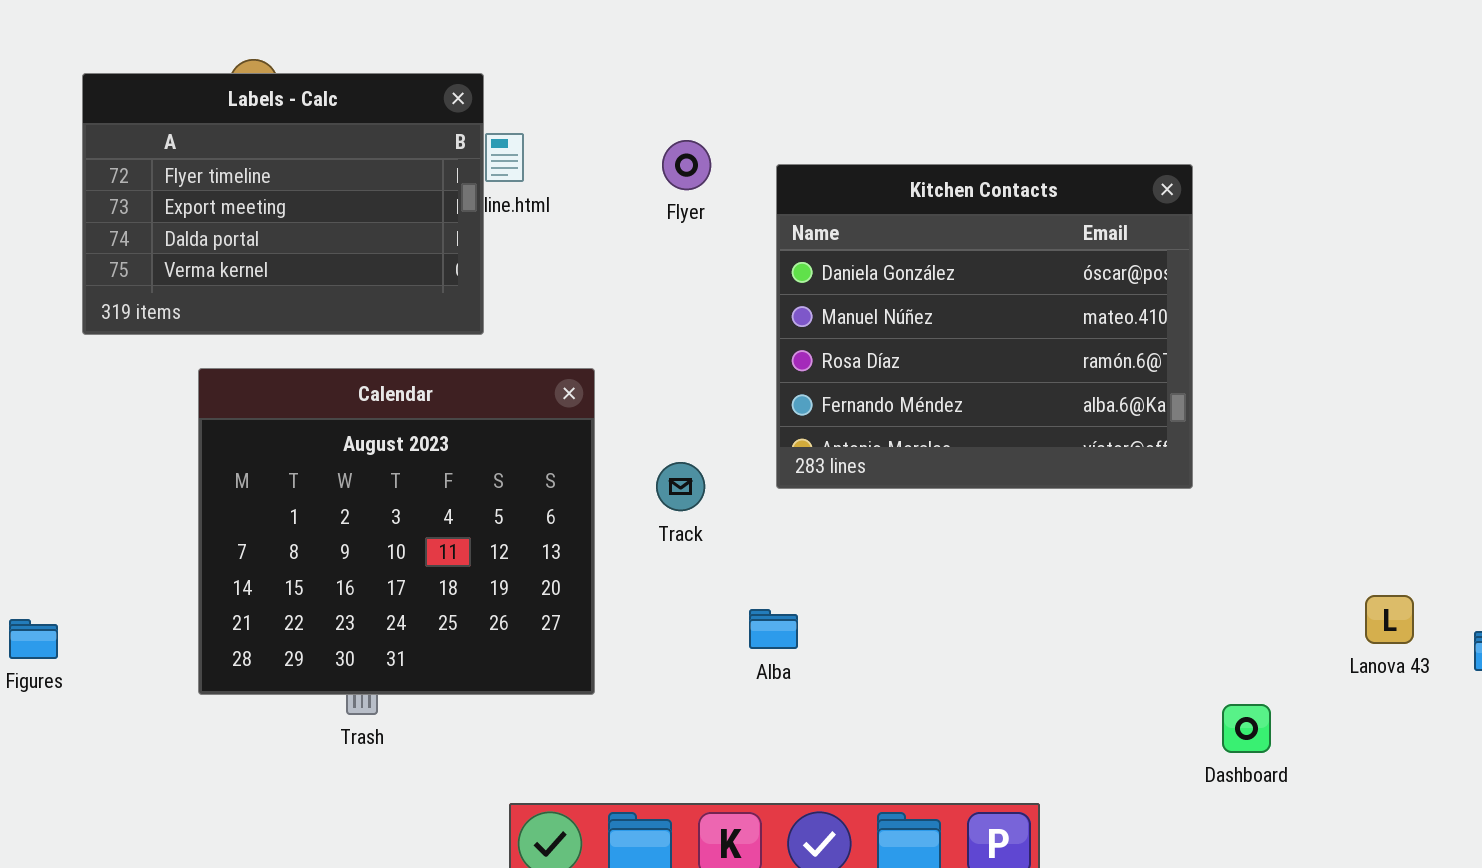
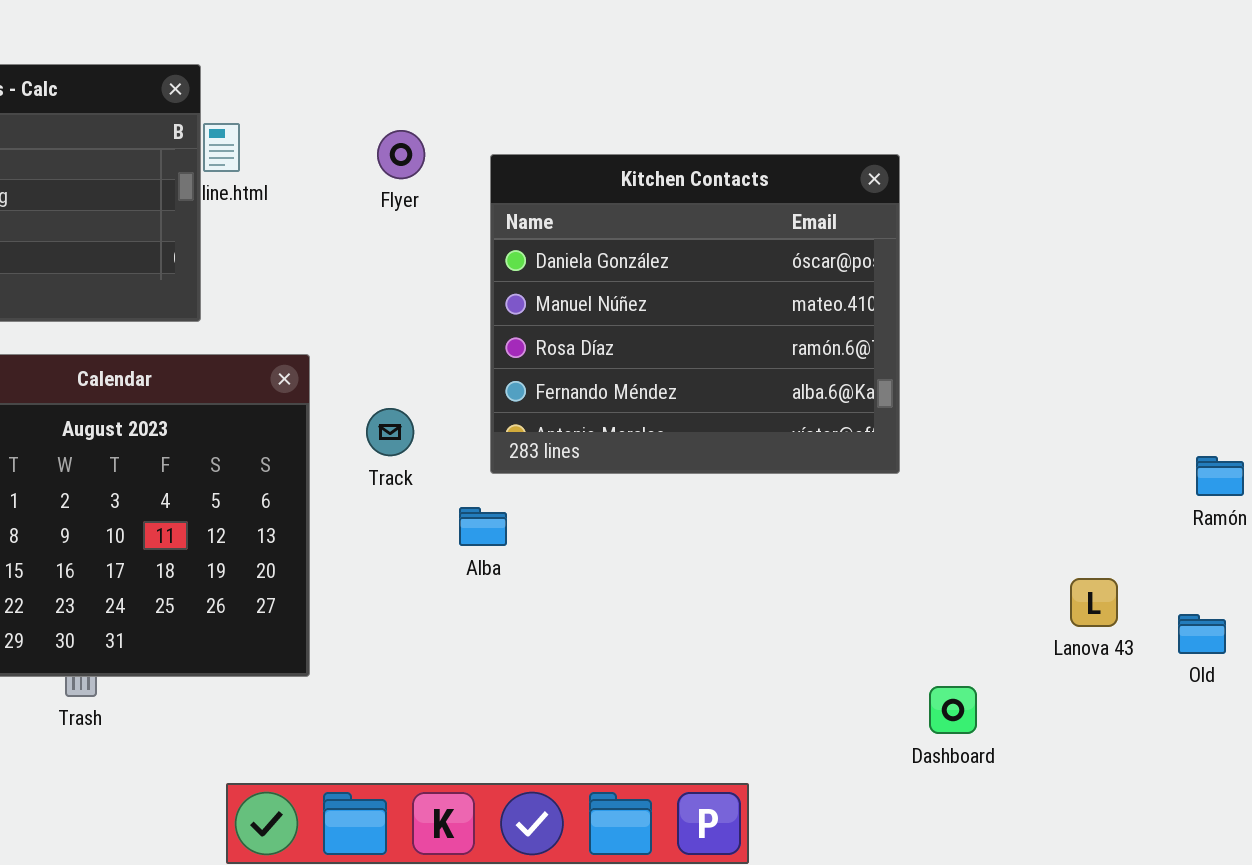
Track: [656,462,705,511] -> [366,408,414,456], moved
Alba: [749,609,798,649] -> [459,507,507,546], moved

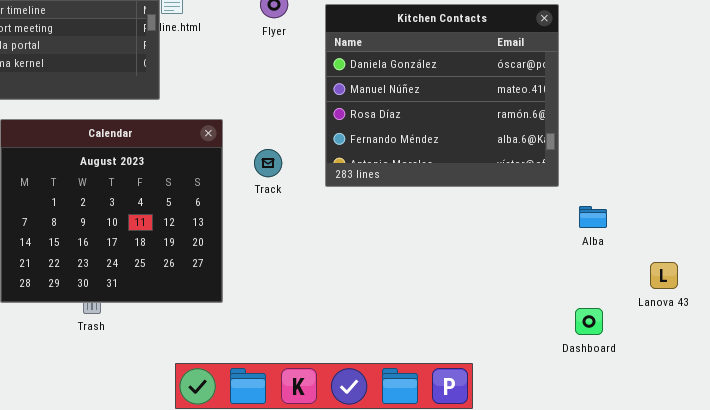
Alba: [459,507,507,546] -> [579,206,607,228], moved
Lanova 43: [1070,578,1118,627] -> [650,262,678,289], moved

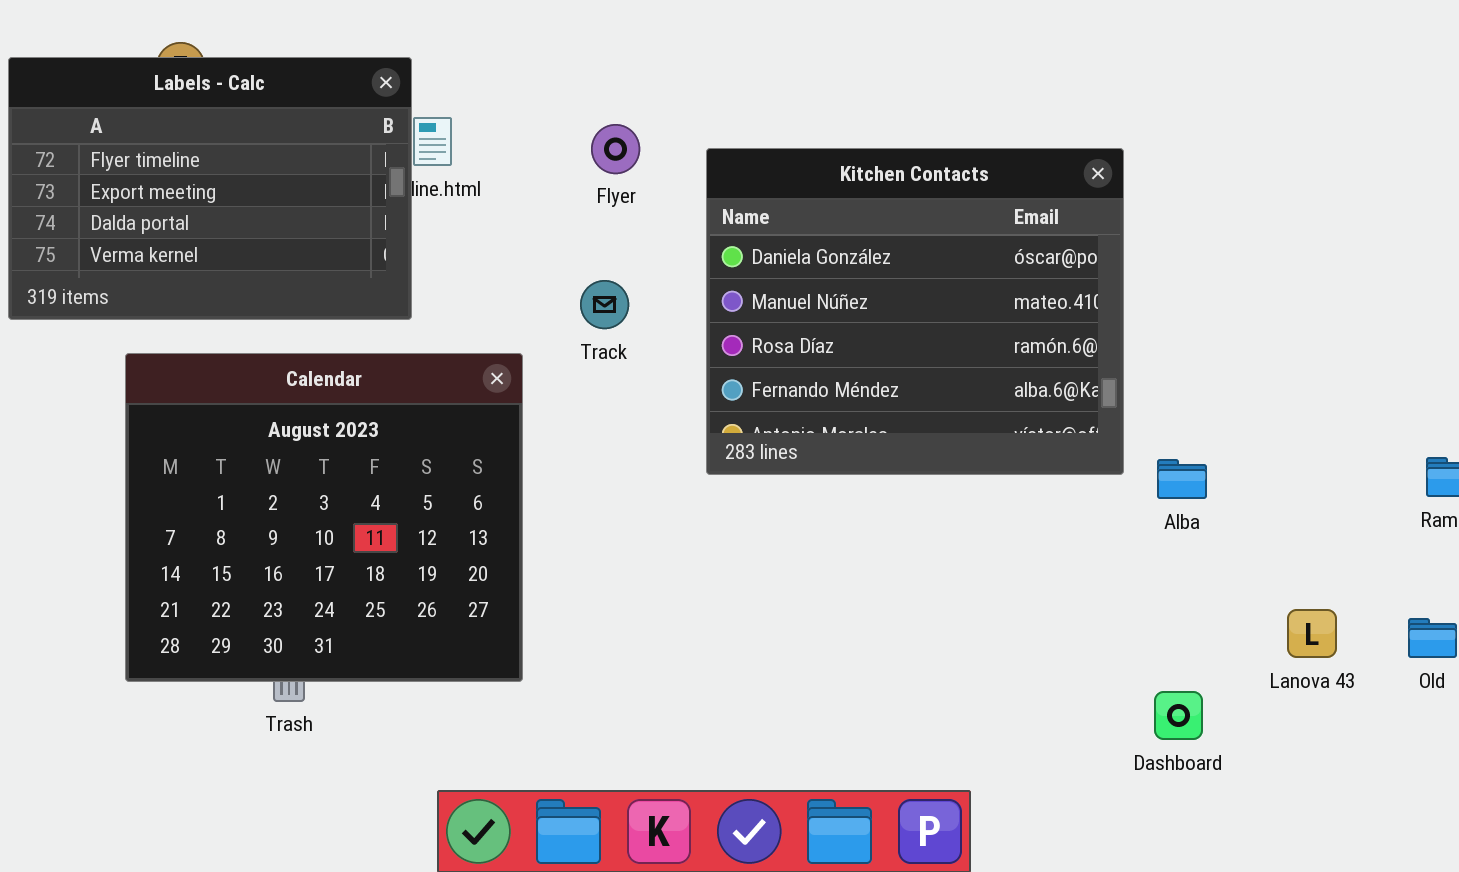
Track: [254,149,282,177] -> [580,280,629,329], moved
Alba: [579,206,607,228] -> [1157,459,1207,499], moved

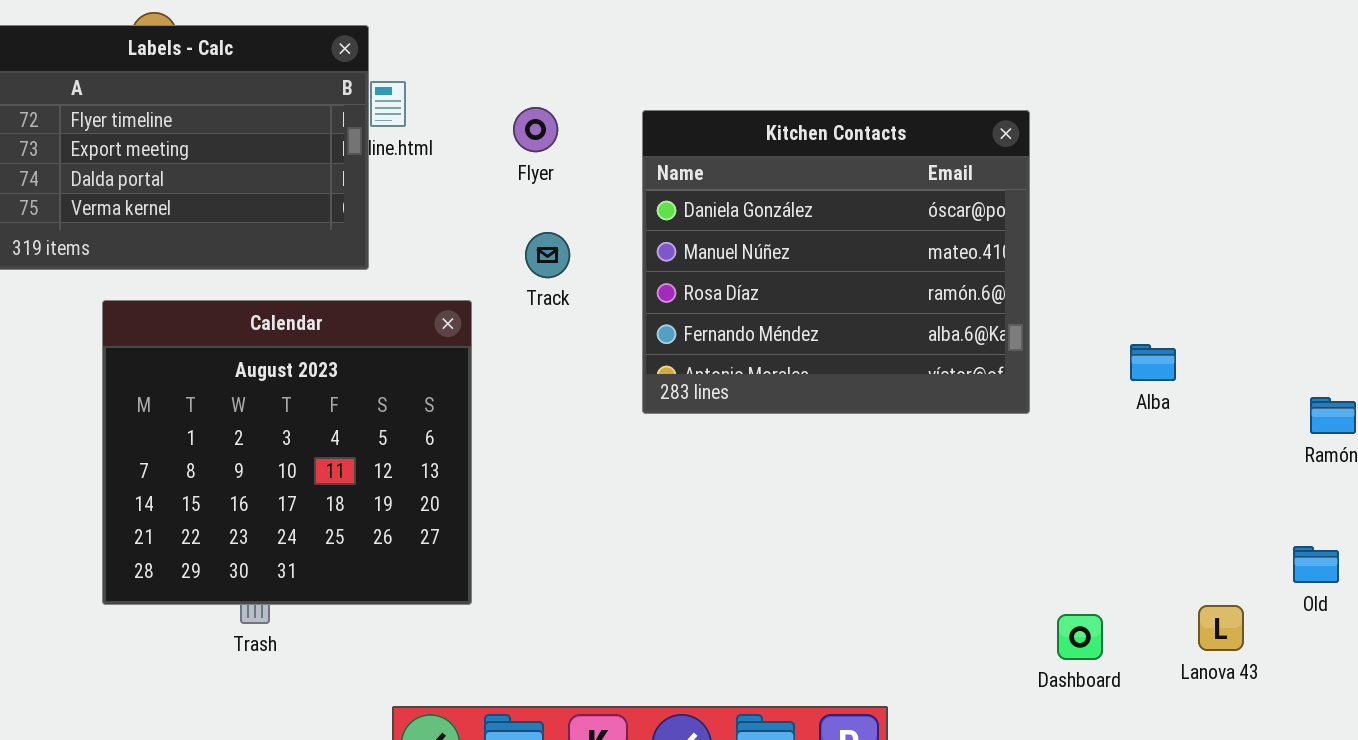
Flyer: [591,124,640,174] -> [513,107,558,152], moved
Alba: [1157,459,1207,499] -> [1130,344,1176,381], moved
Lanova 43: [1287,609,1337,658] -> [1198,605,1244,651], moved

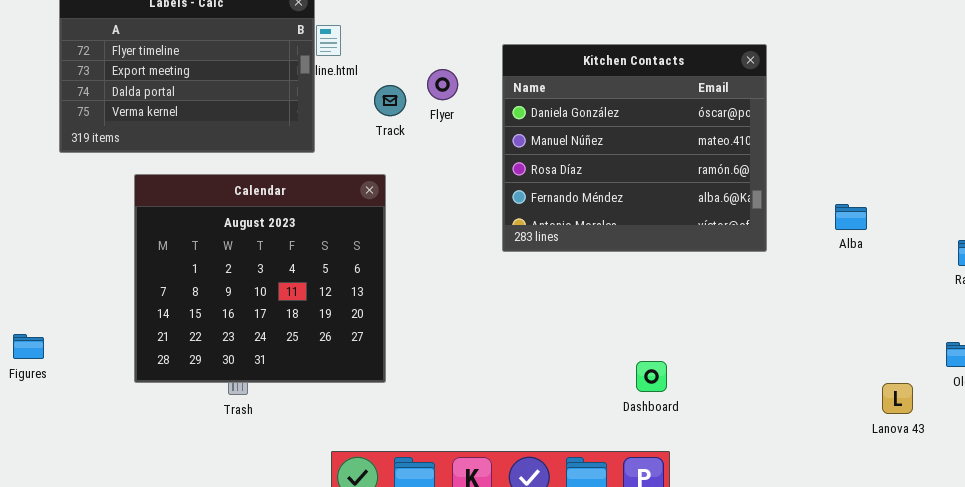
Flyer: [513,107,558,152] -> [427,69,458,100], moved
Track: [525,232,570,278] -> [374,85,406,116], moved
Dashboard: [1057,614,1103,660] -> [636,361,667,392], moved

